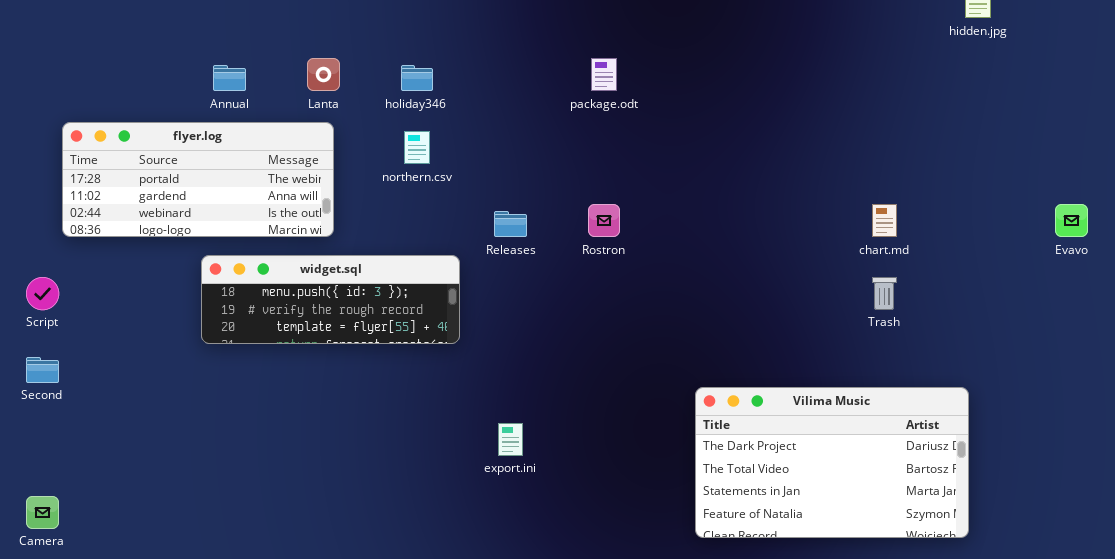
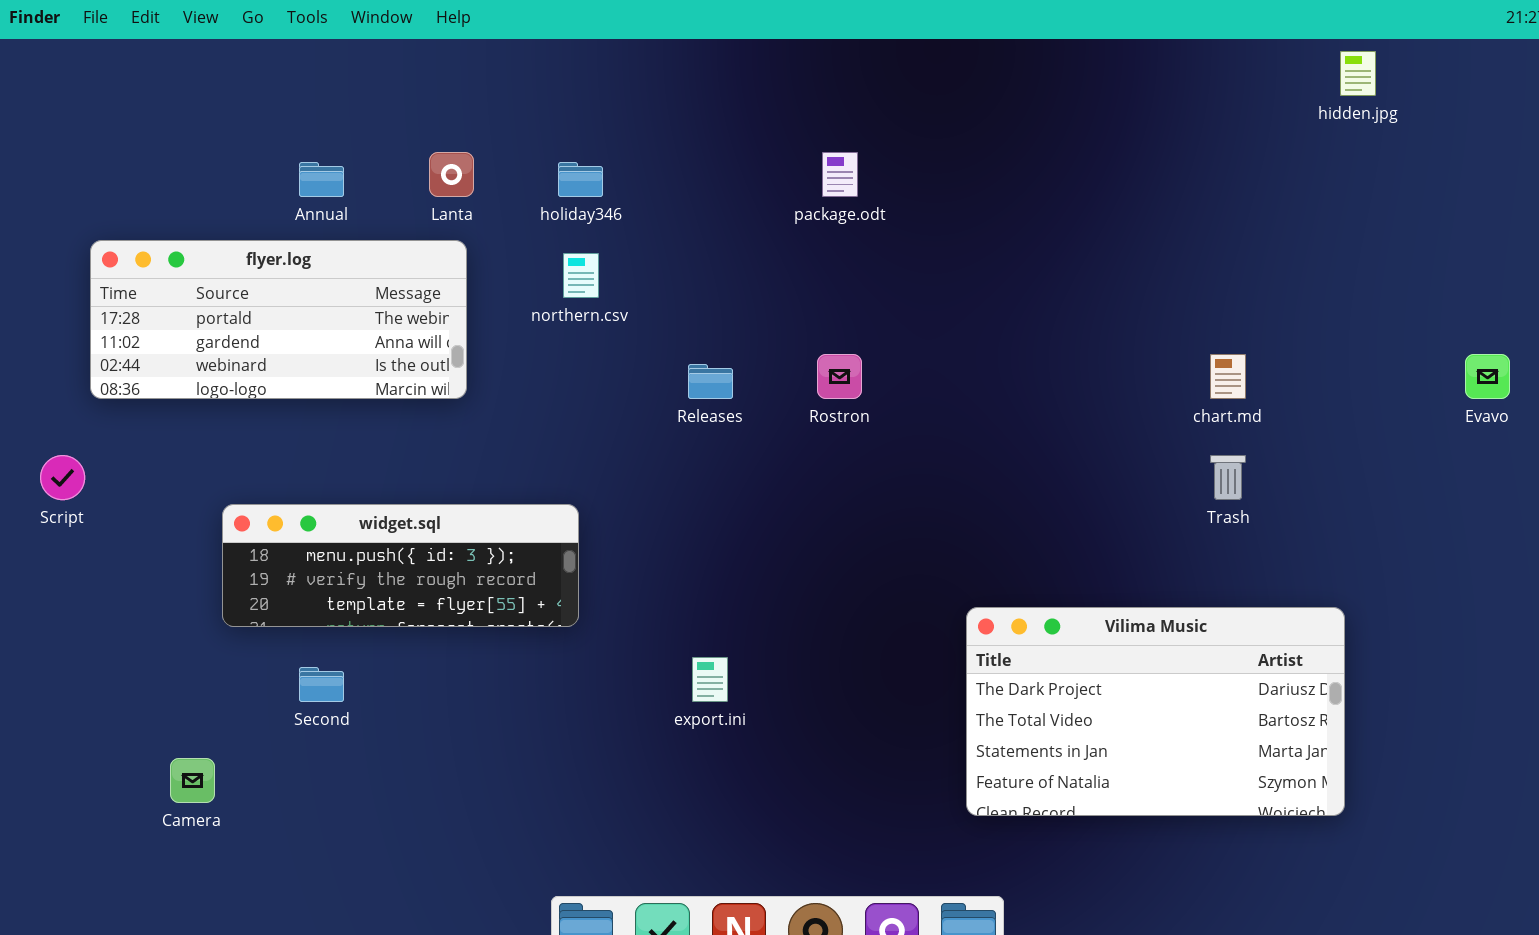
widget.sql: [201,255,460,344] -> [222,504,579,627], moved
Second: [26,357,59,383] -> [299,667,344,702], moved
Camera: [26,496,59,529] -> [170,758,215,803], moved

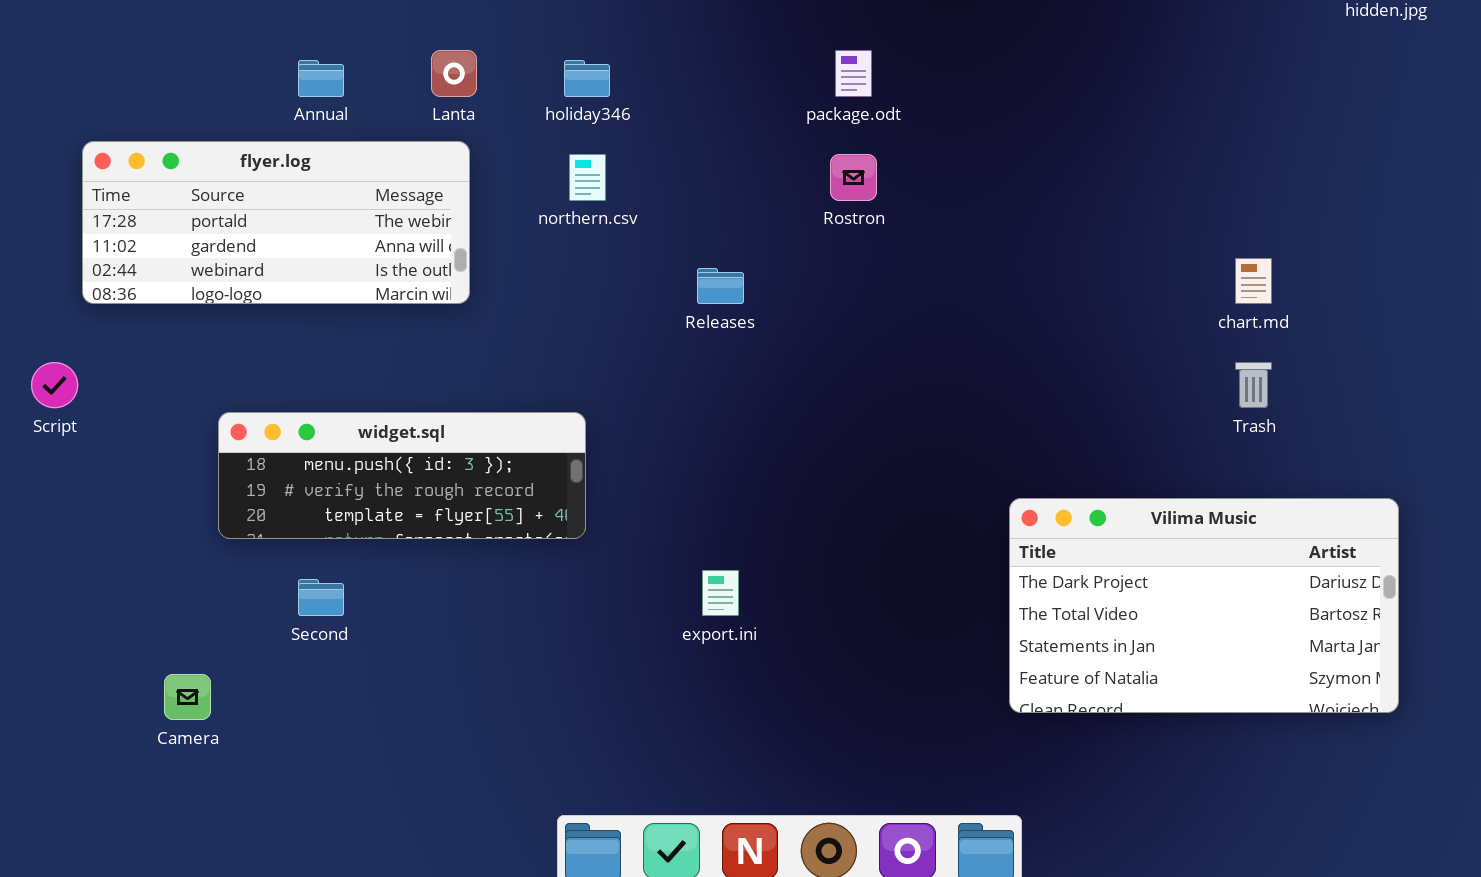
Rostron: [817,354,862,399] -> [830,154,877,201], moved
Vilima Music: [966,607,1345,816] -> [1009,498,1399,713], moved

